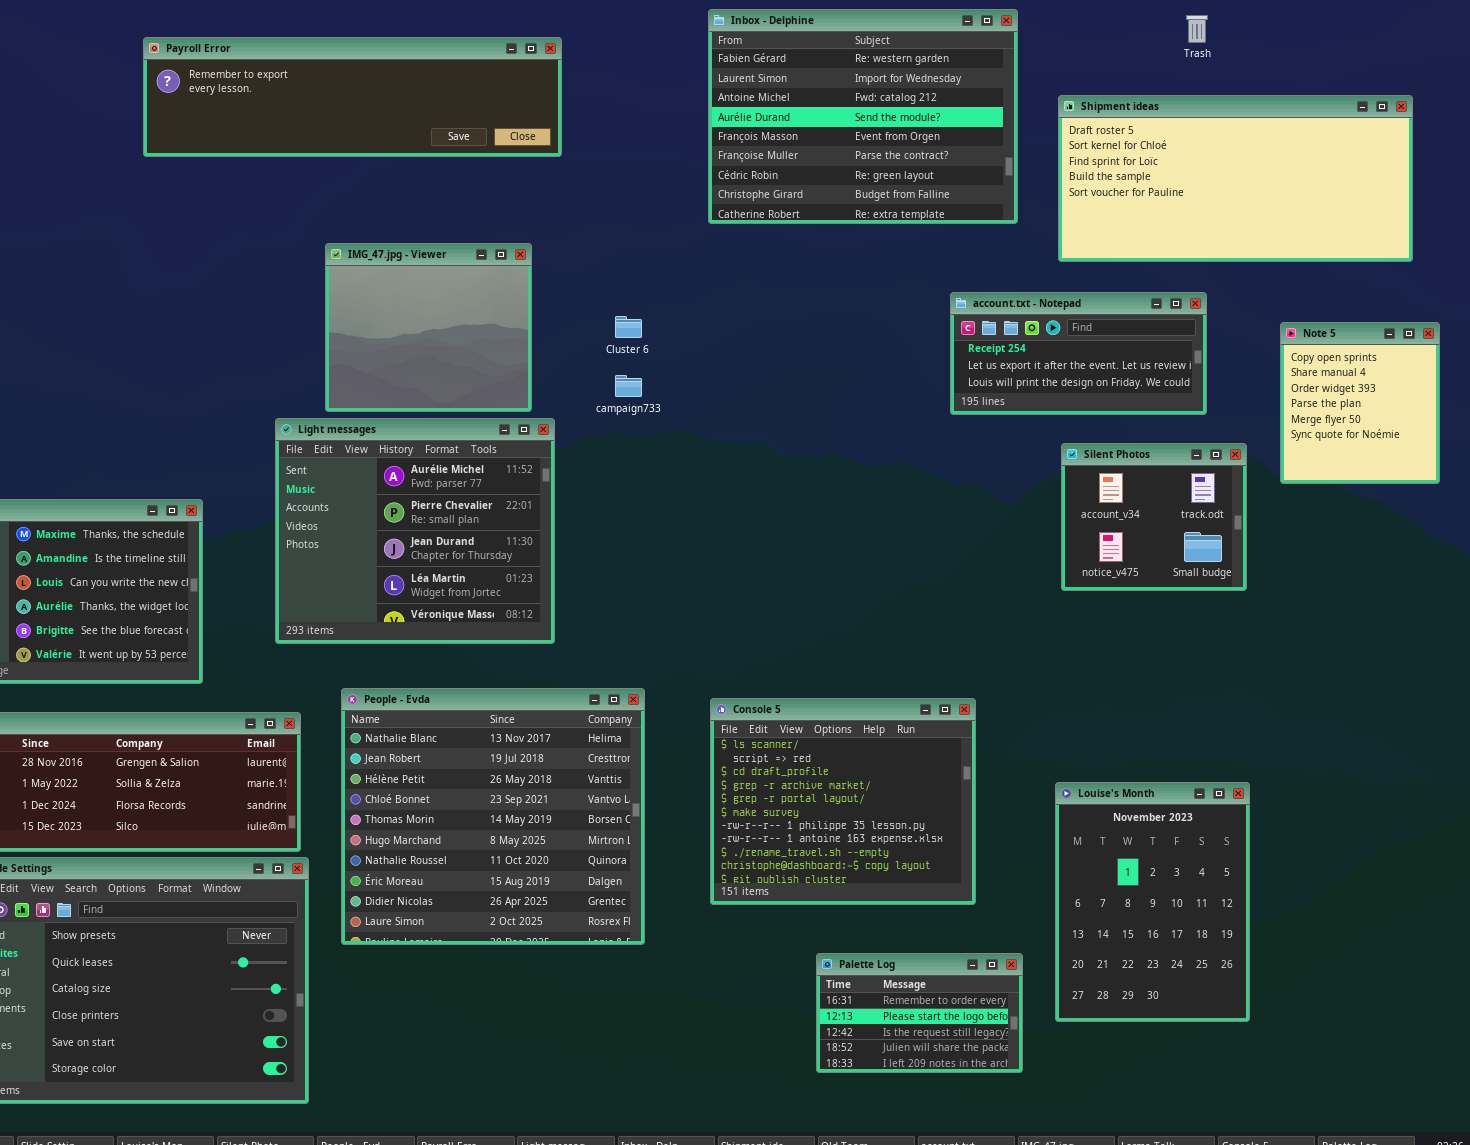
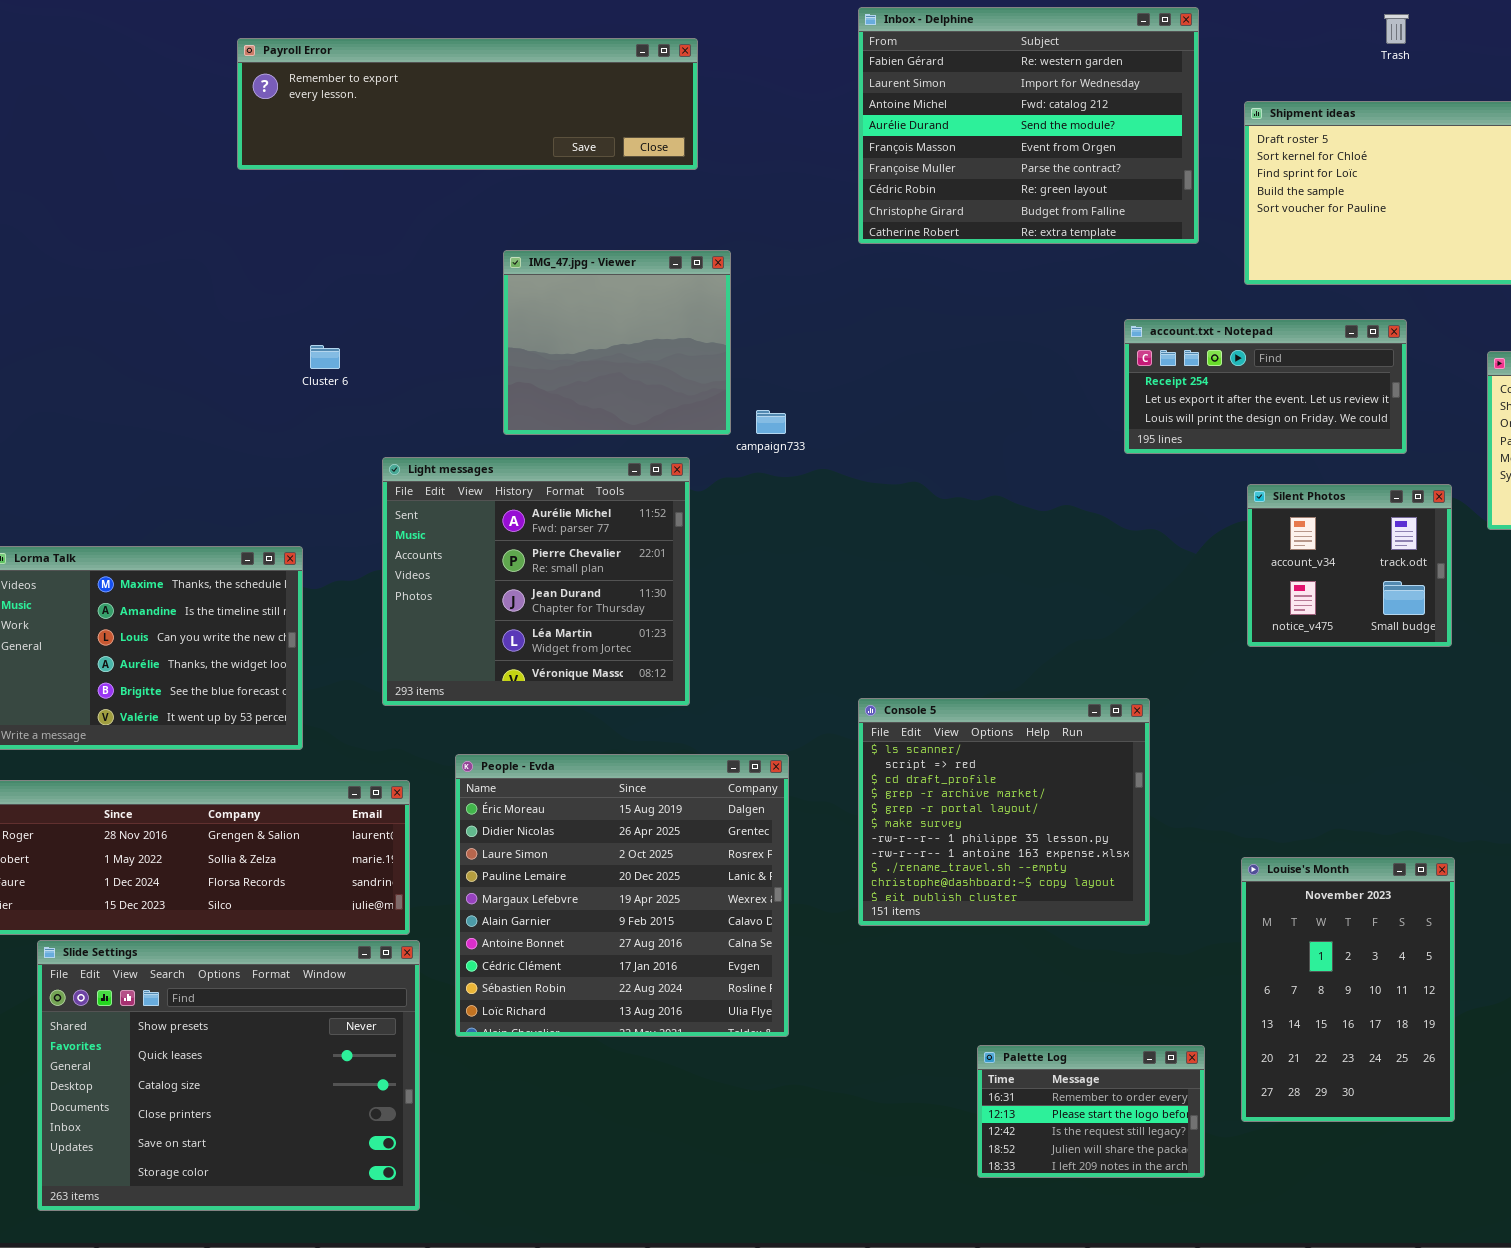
IMG_47.jpg - Viewer: [325,243,532,412] -> [503,250,731,435], moved
Cluster 6: [615,316,642,338] -> [310,345,340,369], moved
People - Evda: [341,688,645,945] -> [455,754,789,1037], scrolled down 7 rows
Console 5: [710,698,976,905] -> [858,698,1150,926], moved

